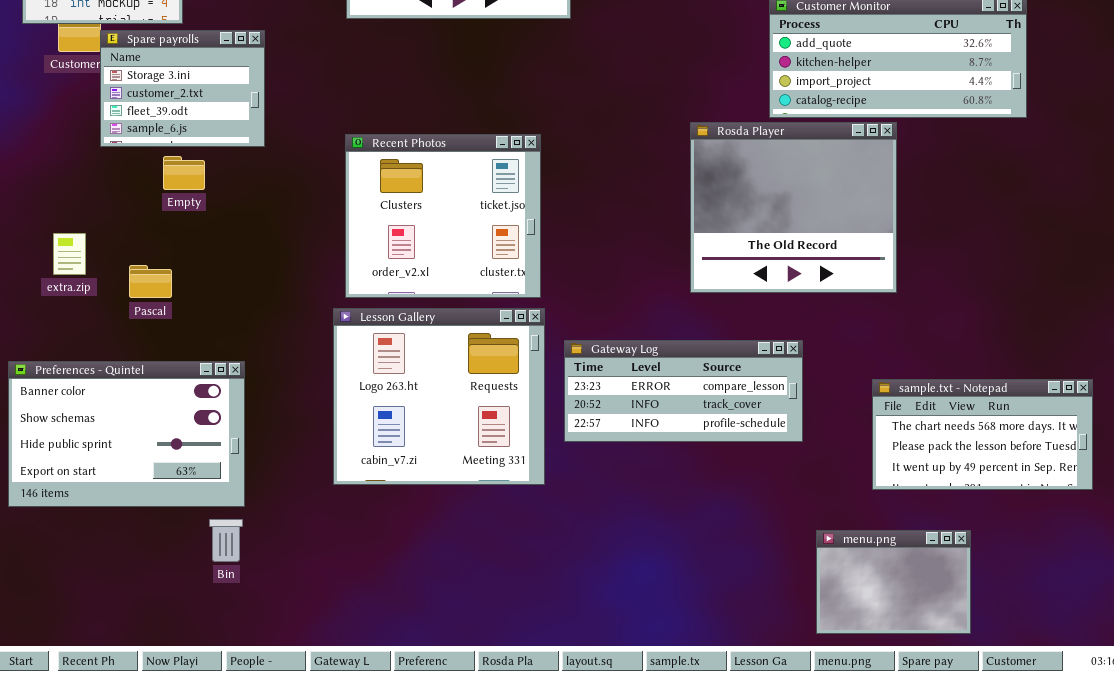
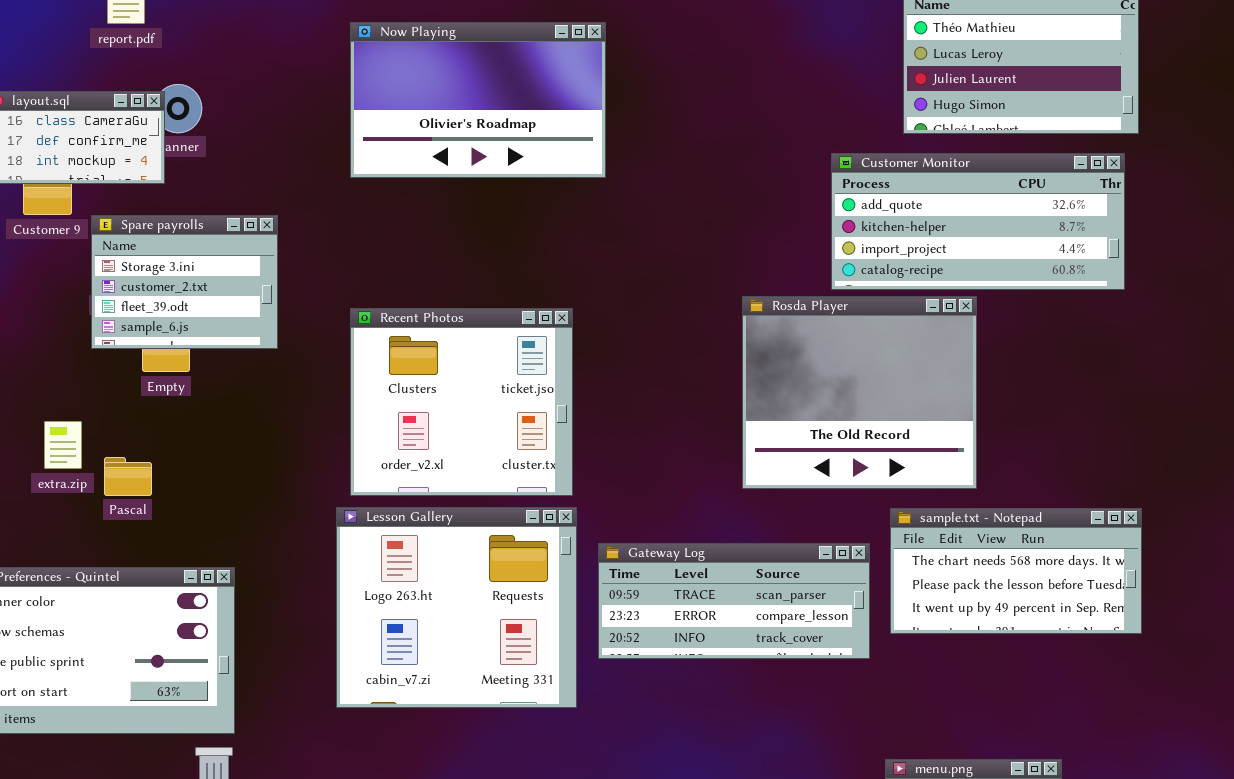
Spare payrolls: [100,30,265,147] -> [91,215,278,349], moved
extra.zip: [53,233,86,275] -> [44,421,82,469], moved
Gateway Log: [564,340,803,442] -> [598,543,870,659], scrolled up 1 row
sample.txt - Notepad: [872,379,1093,490] -> [890,508,1142,634], moved

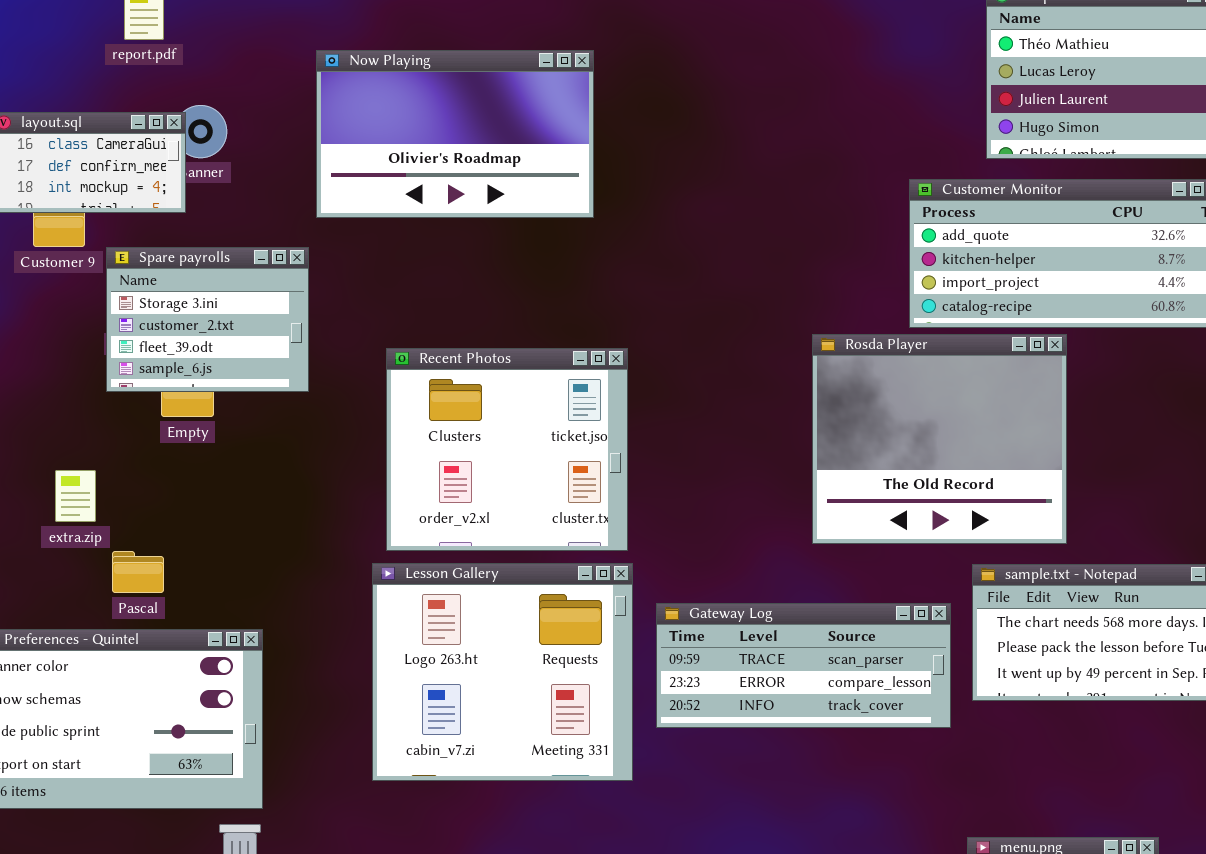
Now Playing: [350,22,606,178] -> [316,50,594,218], moved
Pascal: [104,457,152,496] -> [112,551,164,593], moved

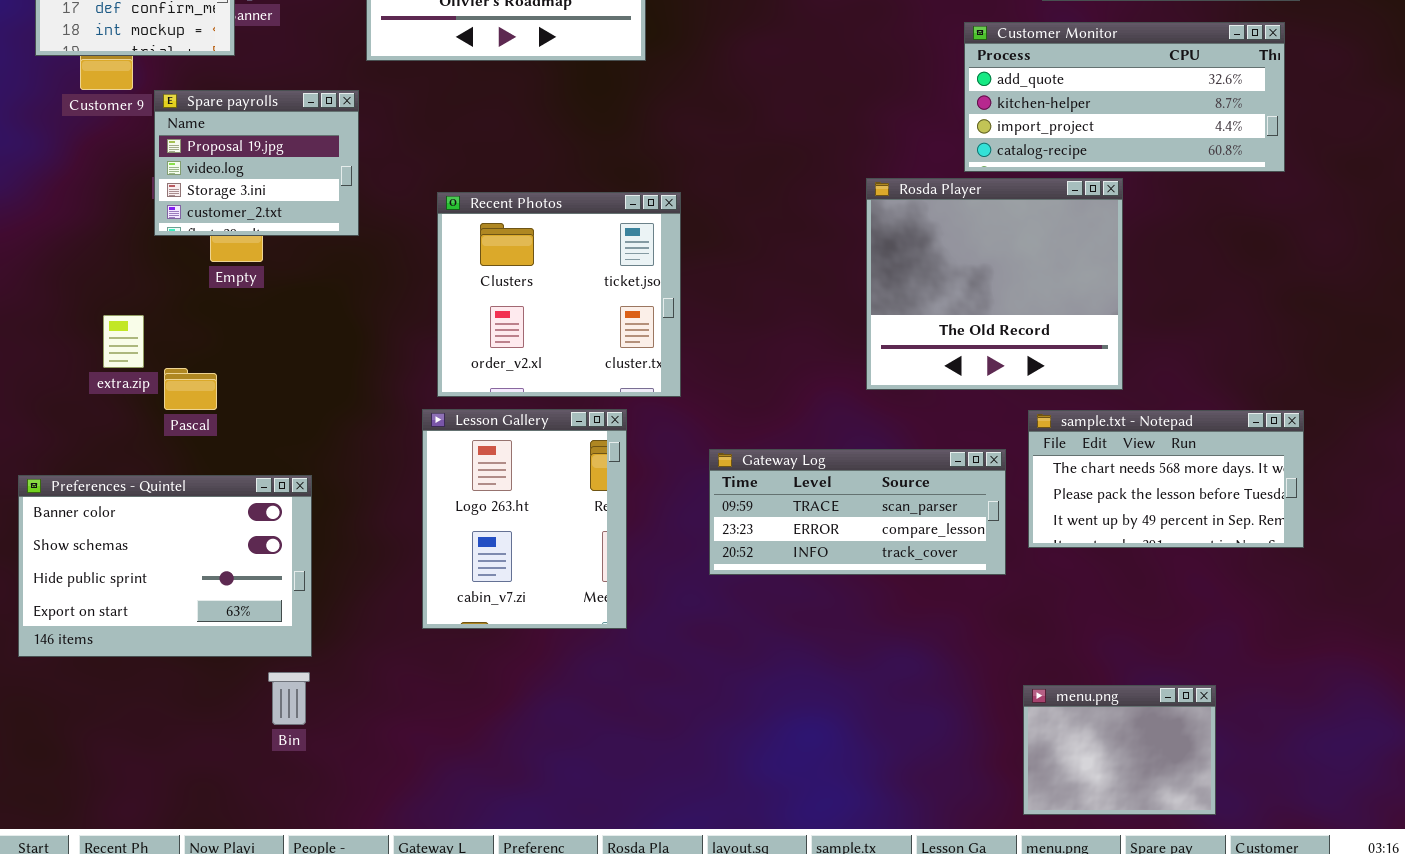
Spare payrolls: [106,247,309,392] -> [154,90,359,236], scrolled up 2 rows
Pascal: [112,551,164,593] -> [164,368,217,410], moved
Lesson Gallery: [372,563,633,781] -> [422,409,627,629], resized

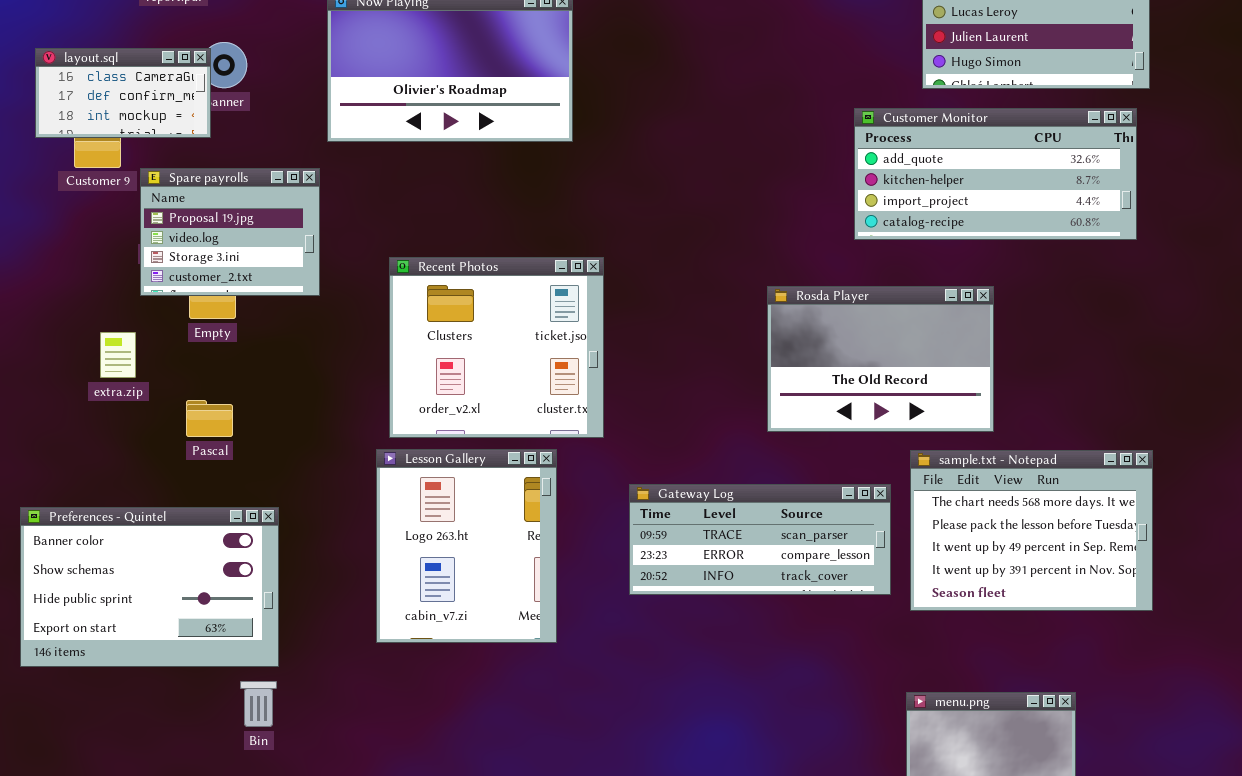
Rosda Player: [866,178,1123,390] -> [767,286,994,432], resized
extra.zip: [103,315,144,368] -> [100,332,136,378], moved
Pascal: [164,368,217,410] -> [186,400,233,437], moved
sample.txt - Notepad: [1028,410,1304,548] -> [910,450,1153,611], resized

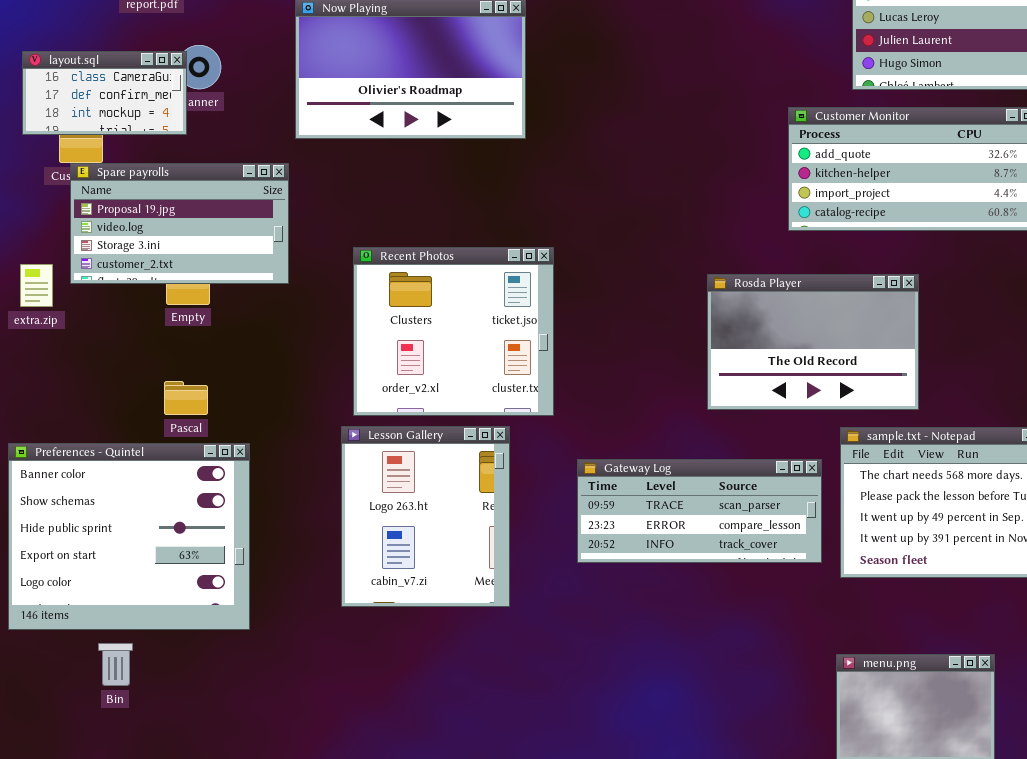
Spare payrolls: [140,168,320,296] -> [70,163,289,284], resized
extra.zip: [100,332,136,378] -> [20,264,53,307], moved
Preferences - Quintel: [20,507,279,667] -> [8,443,250,630], resized
Bin: [240,681,277,727] -> [98,643,133,686], moved

